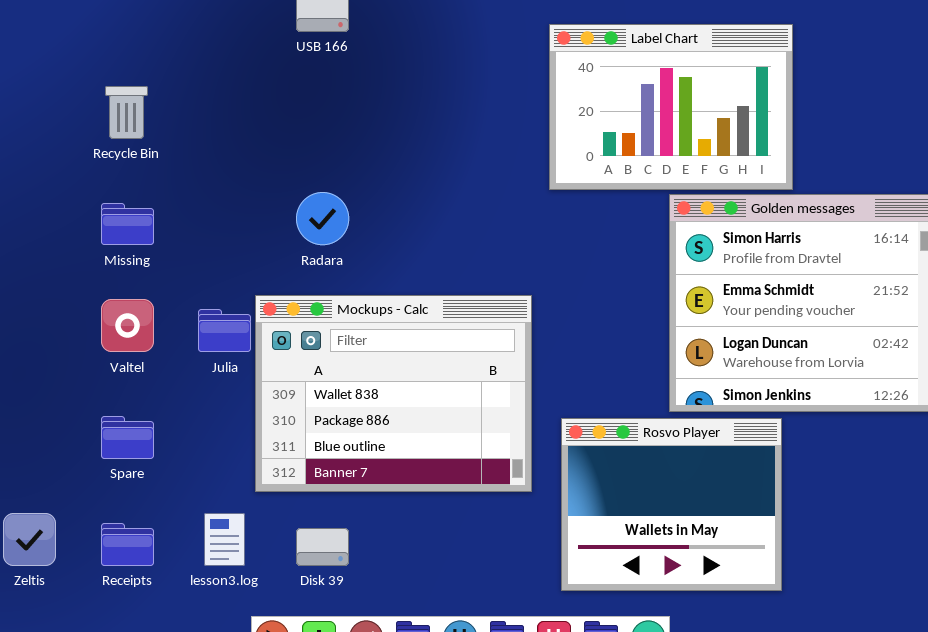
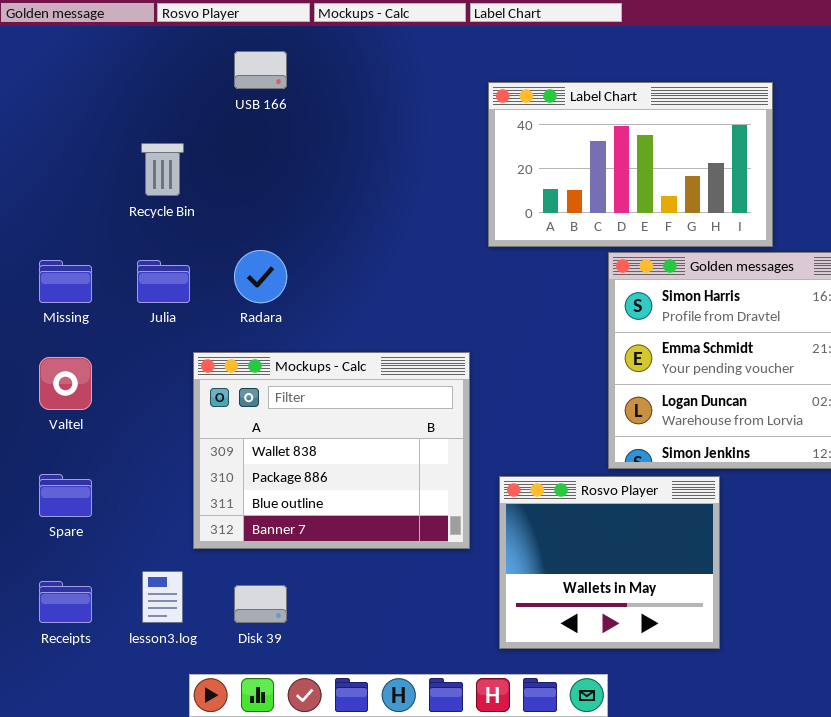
Label Chart: [549,24,793,190] -> [488,82,773,247], resized
Recycle Bin: [105,86,148,139] -> [141,143,184,196], moved
Julia: [198,309,251,352] -> [137,260,190,303], moved

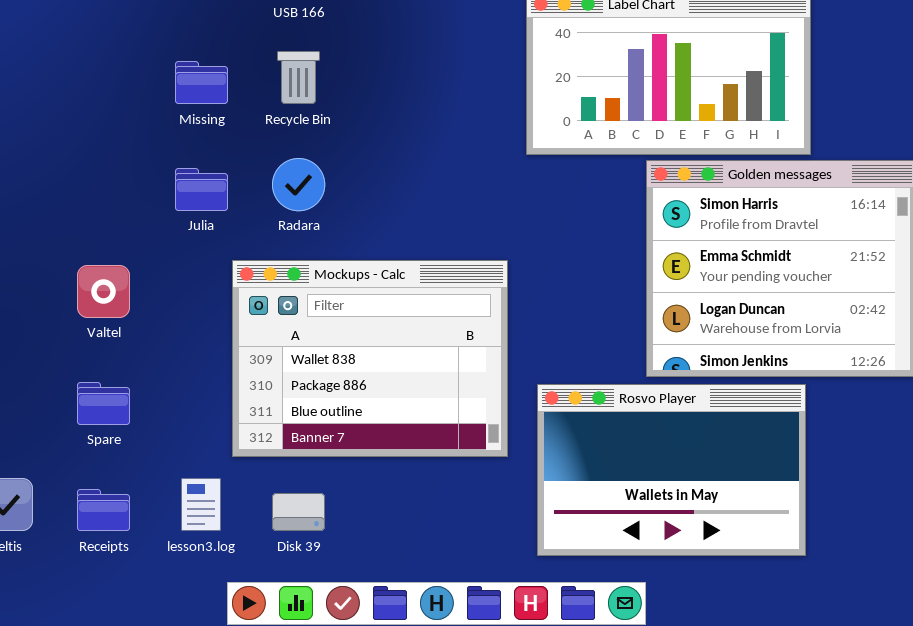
Recycle Bin: [141,143,184,196] -> [277,51,320,104], moved
Missing: [39,260,92,303] -> [175,61,228,104], moved
Rosvo Player: [499,476,720,649] -> [537,384,806,556], resized

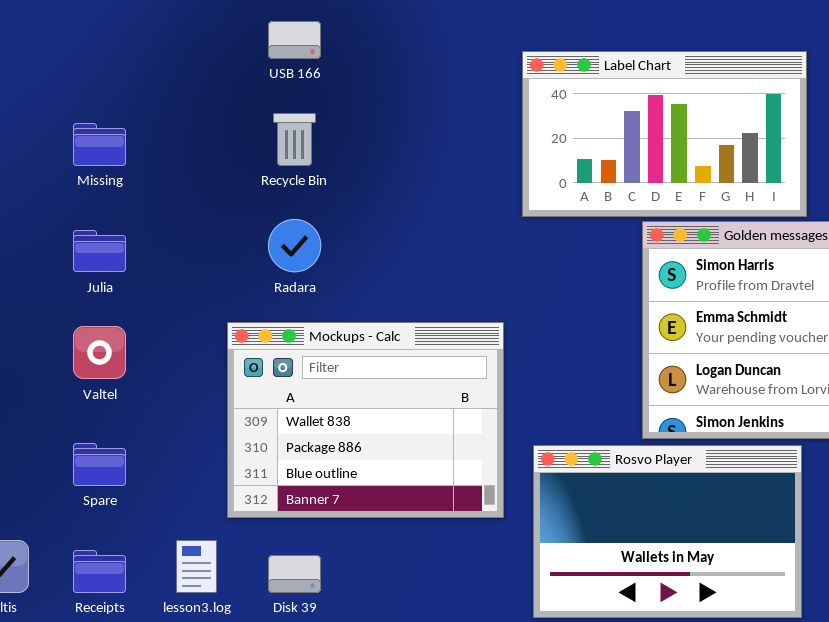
Missing: [175,61,228,104] -> [73,123,126,166], moved
Julia: [175,168,228,211] -> [73,230,126,272], moved

